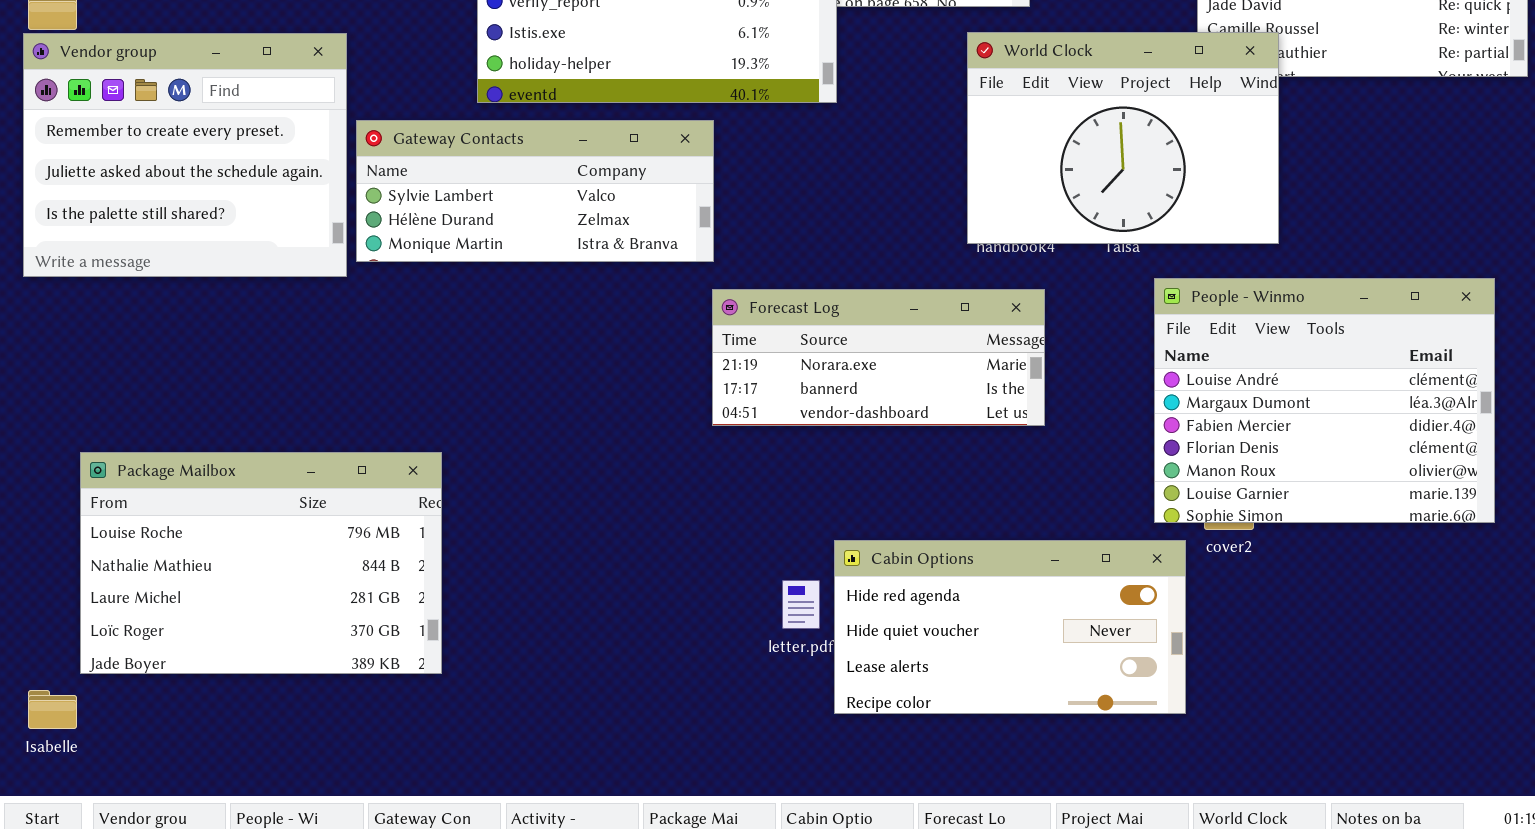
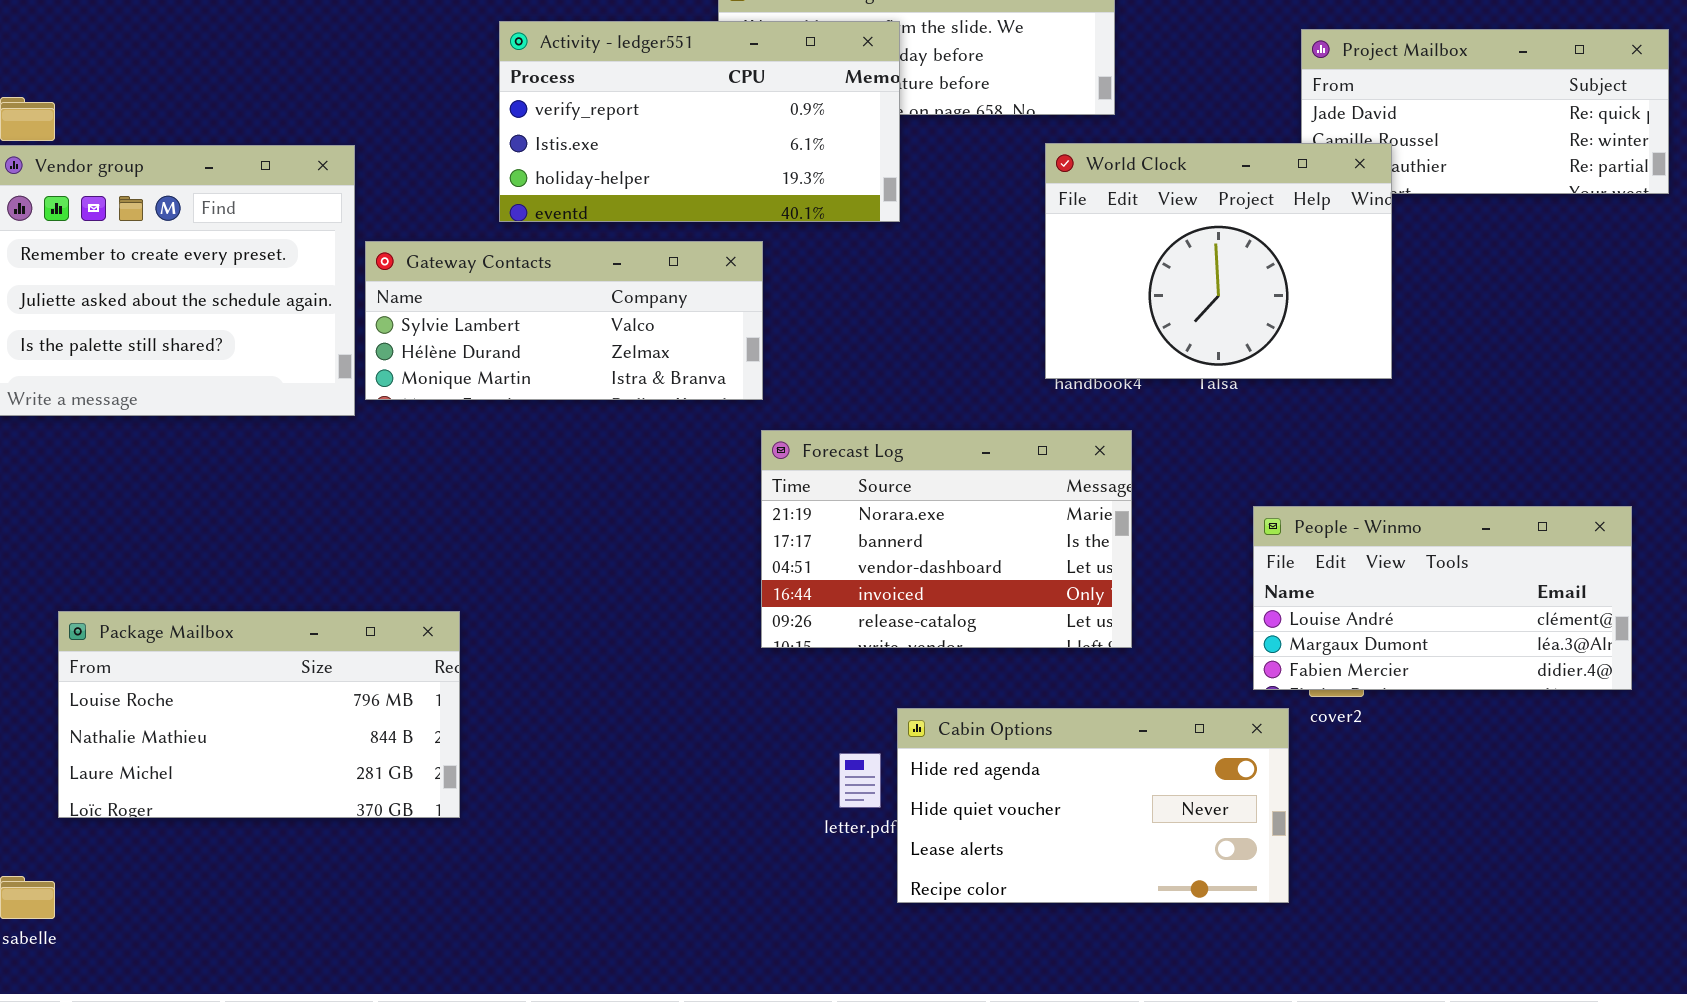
People - Winmo: [1154,278,1495,523] -> [1253,506,1632,690], resized
Forecast Log: [712,289,1045,426] -> [761,430,1132,648], resized
Package Mailbox: [80,452,442,674] -> [58,611,460,818], resized

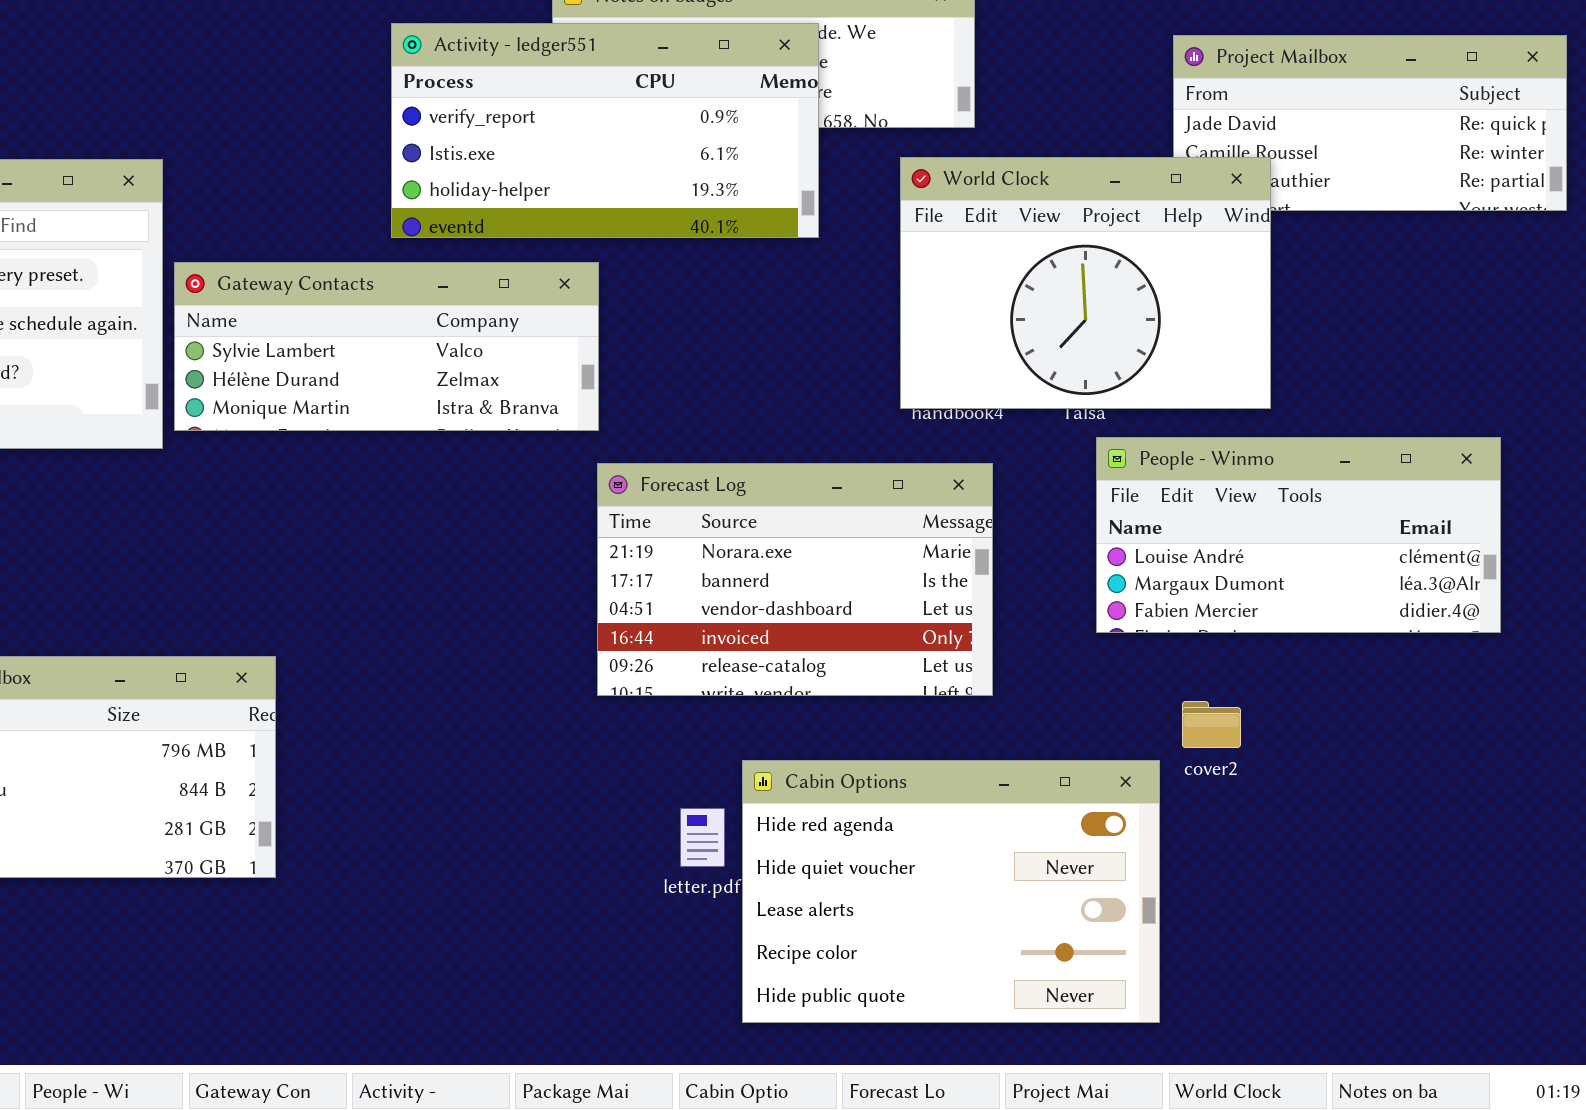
Activity - ledger551: [499,21,900,222] -> [391,23,819,238], moved
People - Winmo: [1253,506,1632,690] -> [1096,437,1501,633], moved
Cabin Options: [897,708,1289,903] -> [742,760,1160,1023], resized

